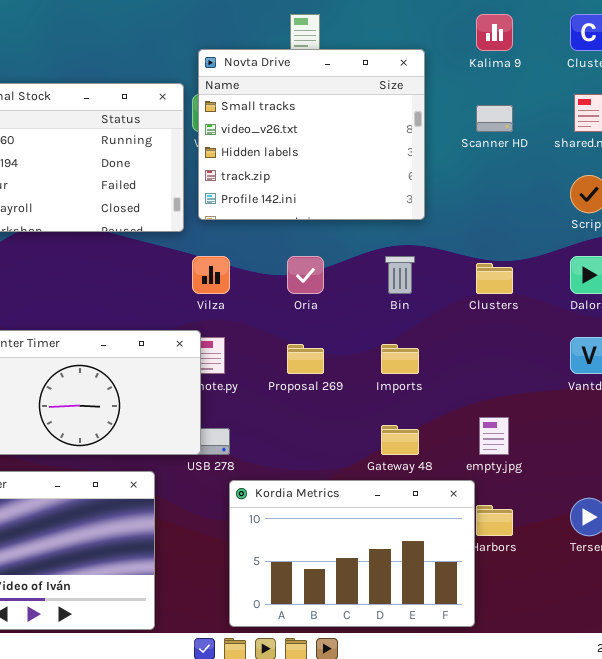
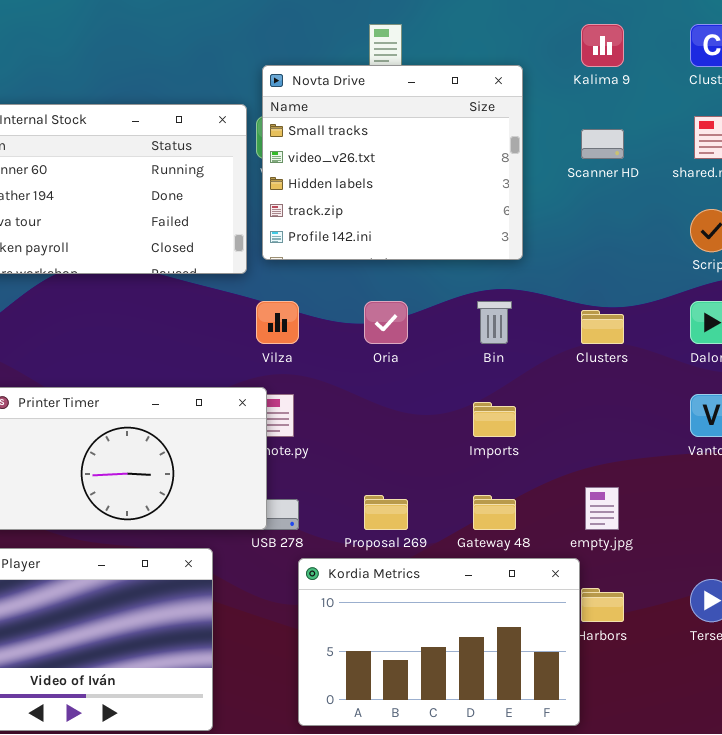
Proposal 269: [287,344,324,374] -> [364,495,408,530], moved

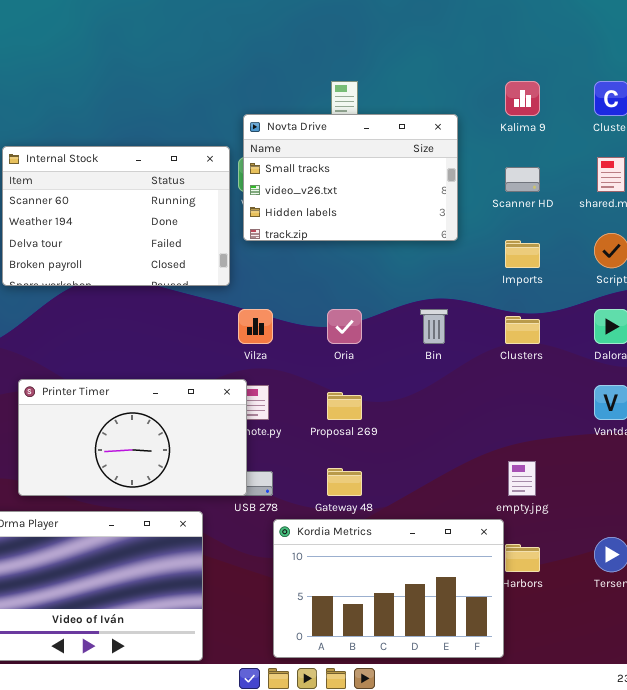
Novta Drive: [262,65,523,260] -> [243,114,458,241], resized
Imports: [473,402,516,437] -> [505,240,540,268], moved
Proposal 269: [364,495,408,530] -> [327,392,362,420], moved
Gateway 48: [473,495,516,530] -> [327,468,362,496], moved

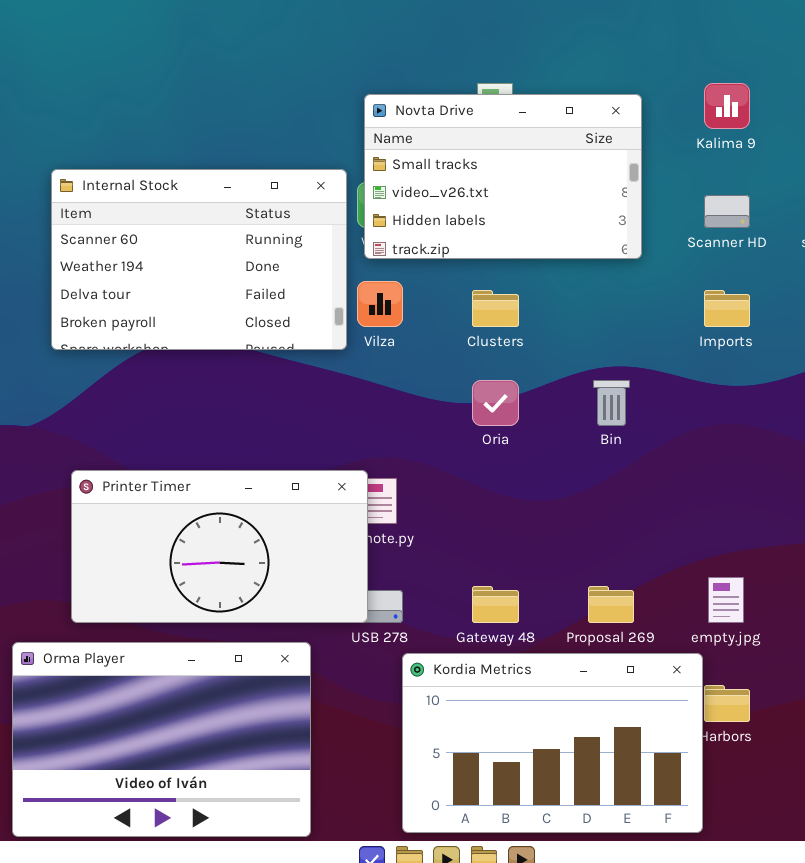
Novta Drive: [243,114,458,241] -> [364,94,642,259], moved
Vilza: [238,309,273,344] -> [357,281,403,327], moved
Clusters: [505,316,540,344] -> [472,290,519,327], moved
Proposal 269: [327,392,362,420] -> [588,586,634,623], moved

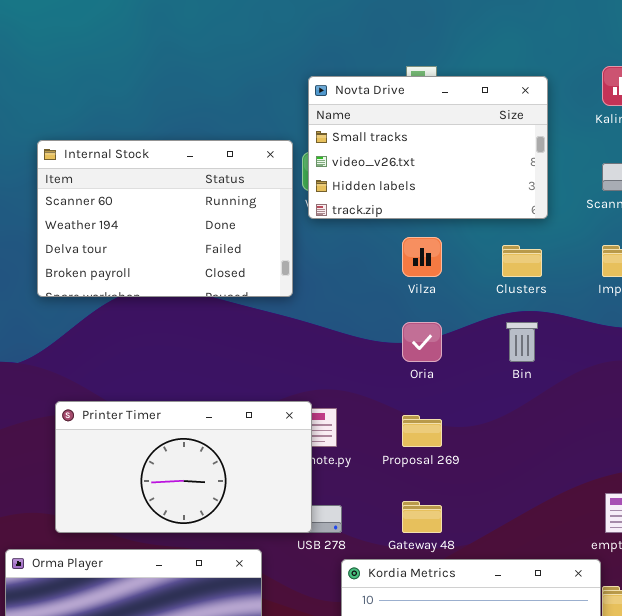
Vilza: [357,281,403,327] -> [402,237,442,277], moved
Clusters: [472,290,519,327] -> [502,245,542,277], moved
Proposal 269: [588,586,634,623] -> [402,415,442,447], moved

